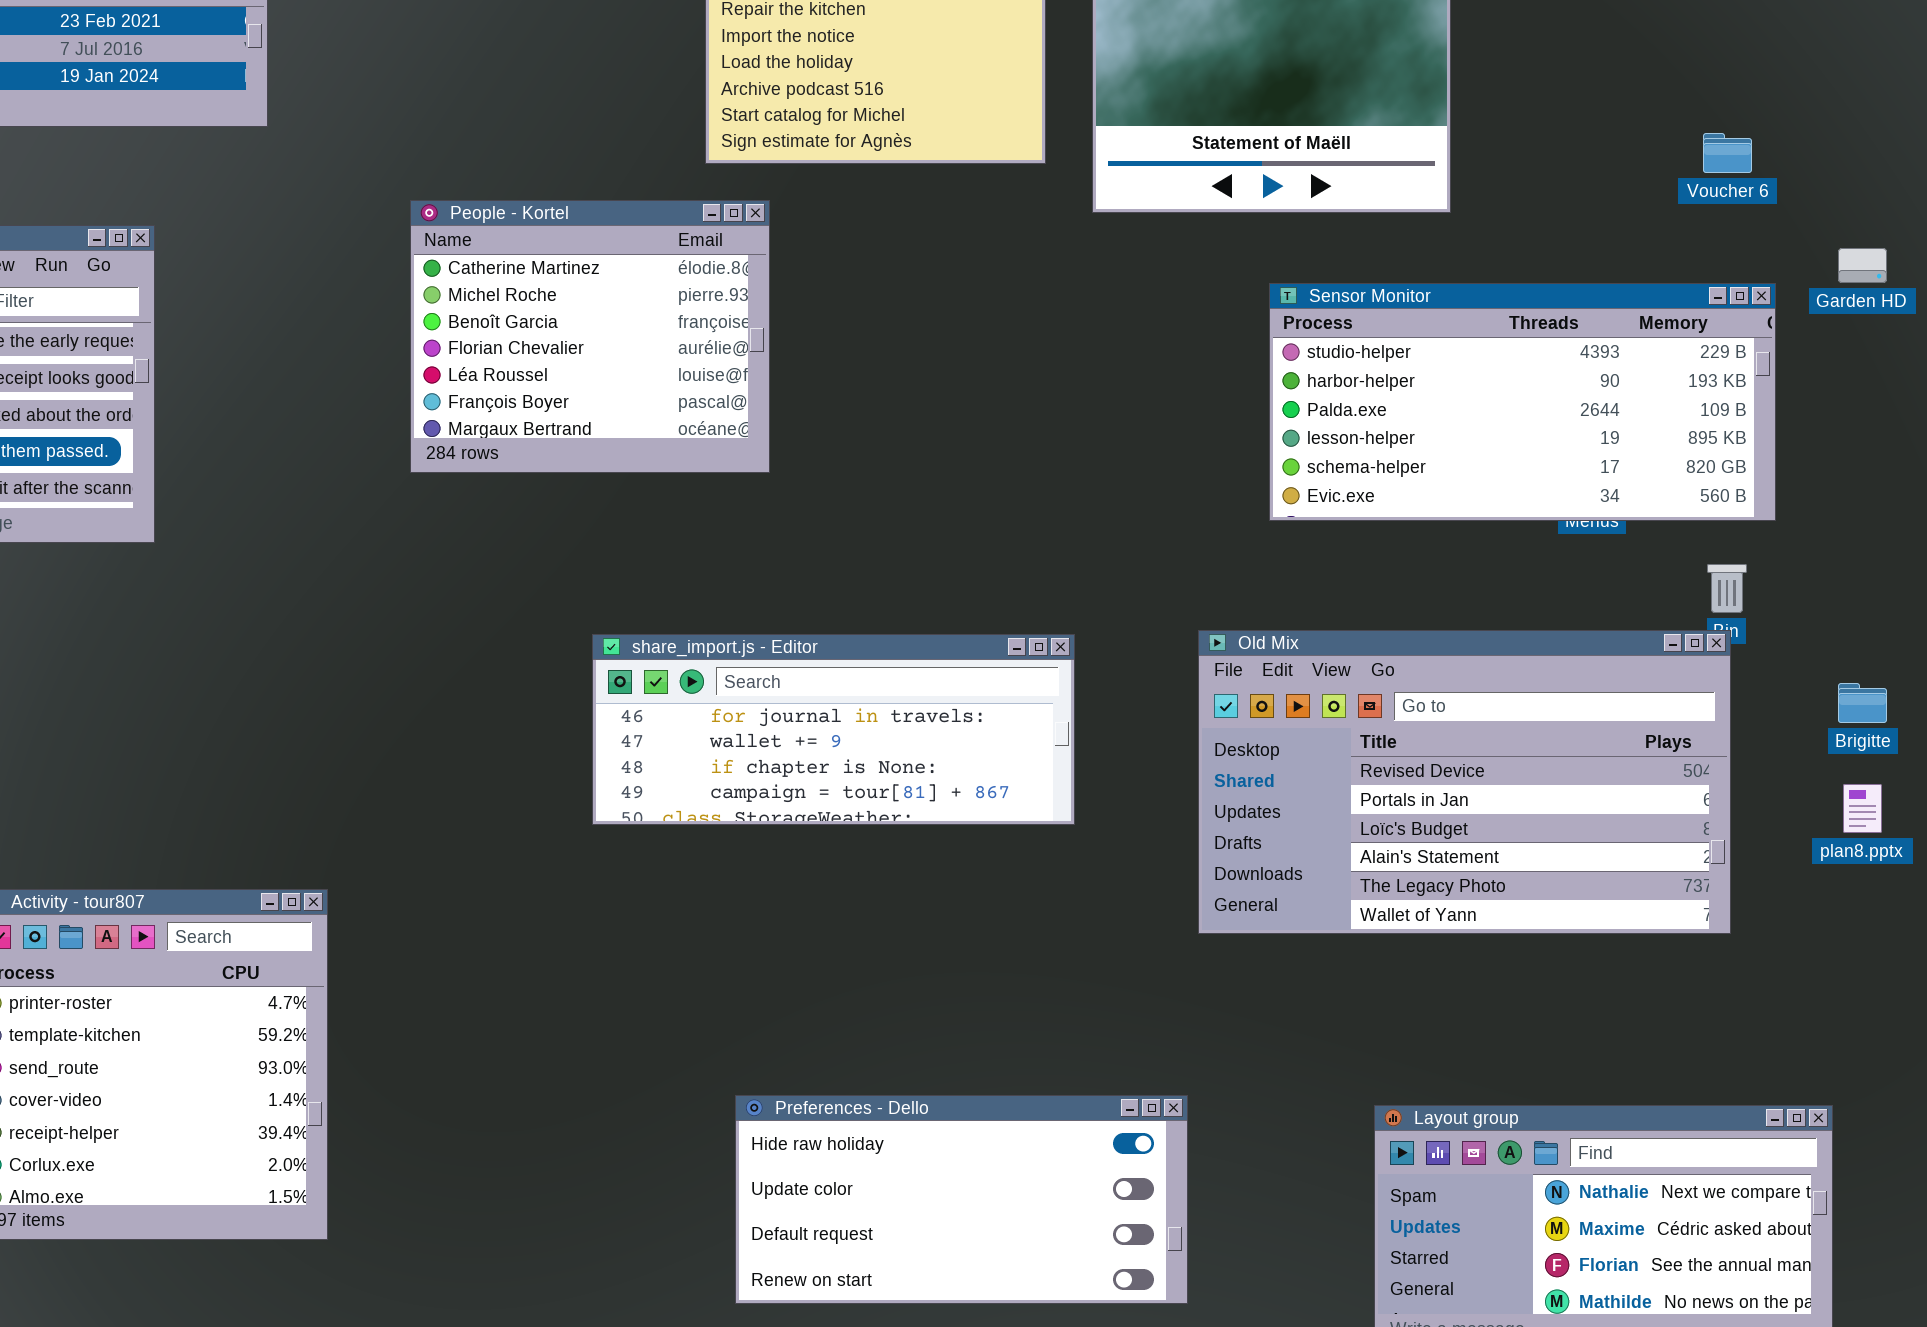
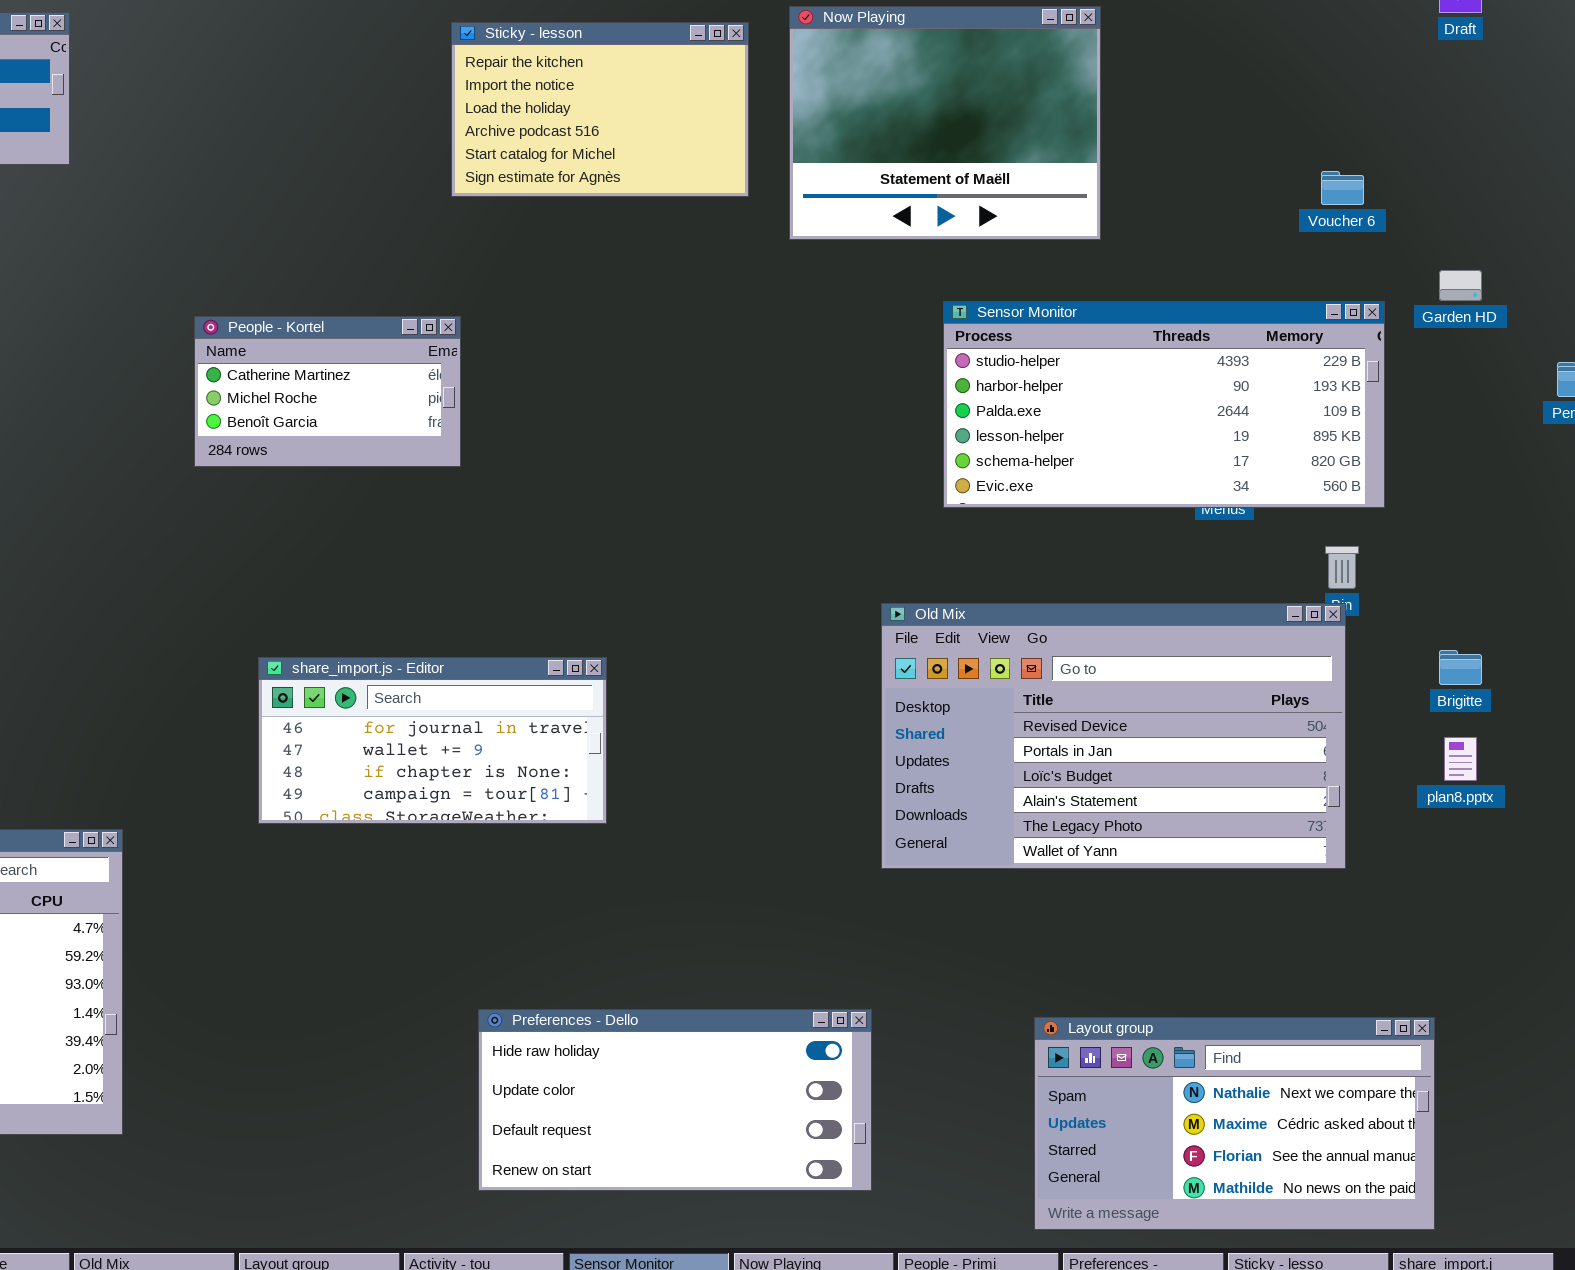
People - Kortel: [410,200,770,473] -> [194,316,461,467], resized
share_import.js - Editor: [592,634,1075,825] -> [258,657,607,824], moved, resized

